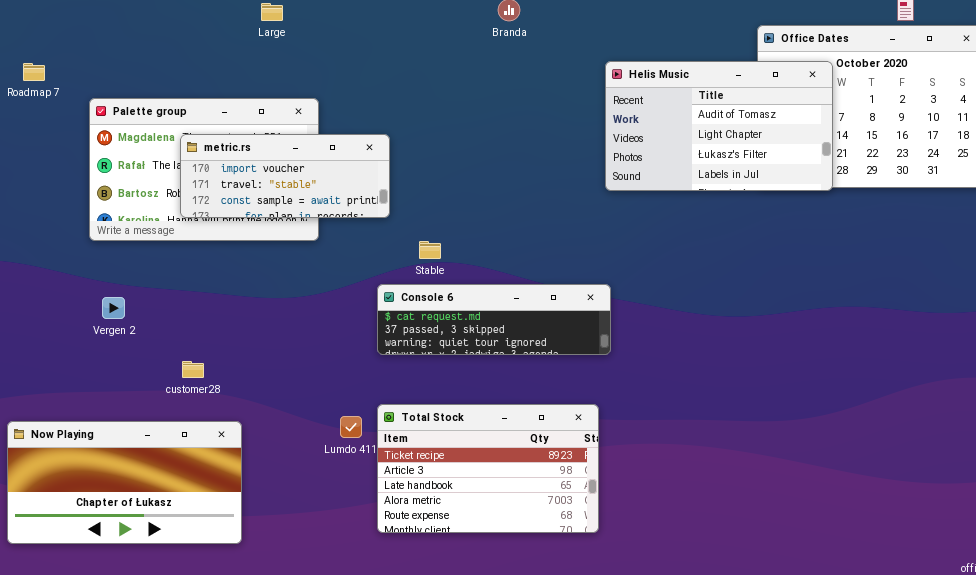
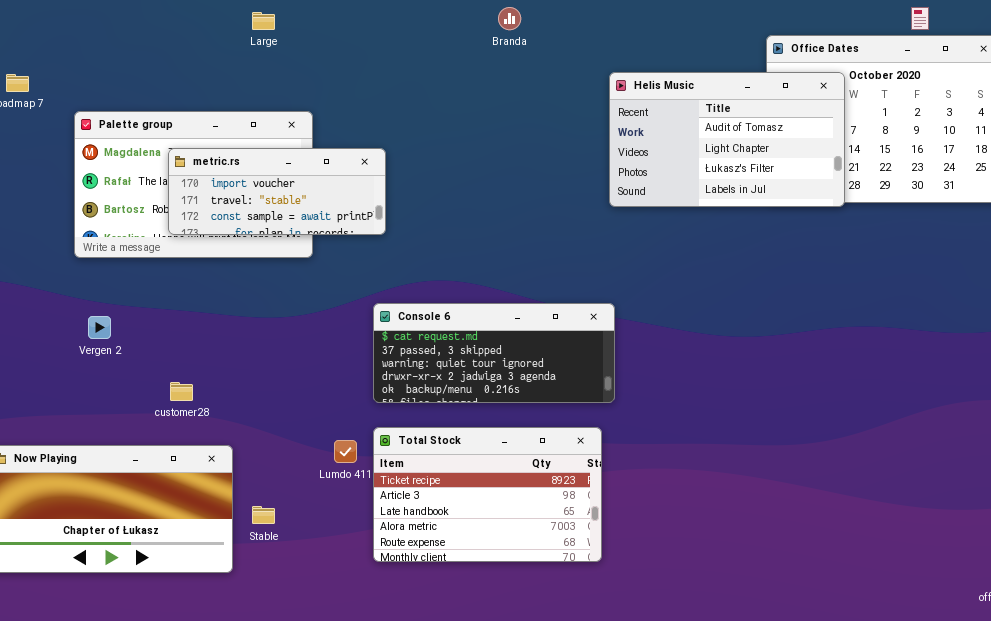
Stable: [419,241,441,259] -> [252,506,275,524], moved
Console 6: [377,284,611,355] -> [373,303,615,403], resized

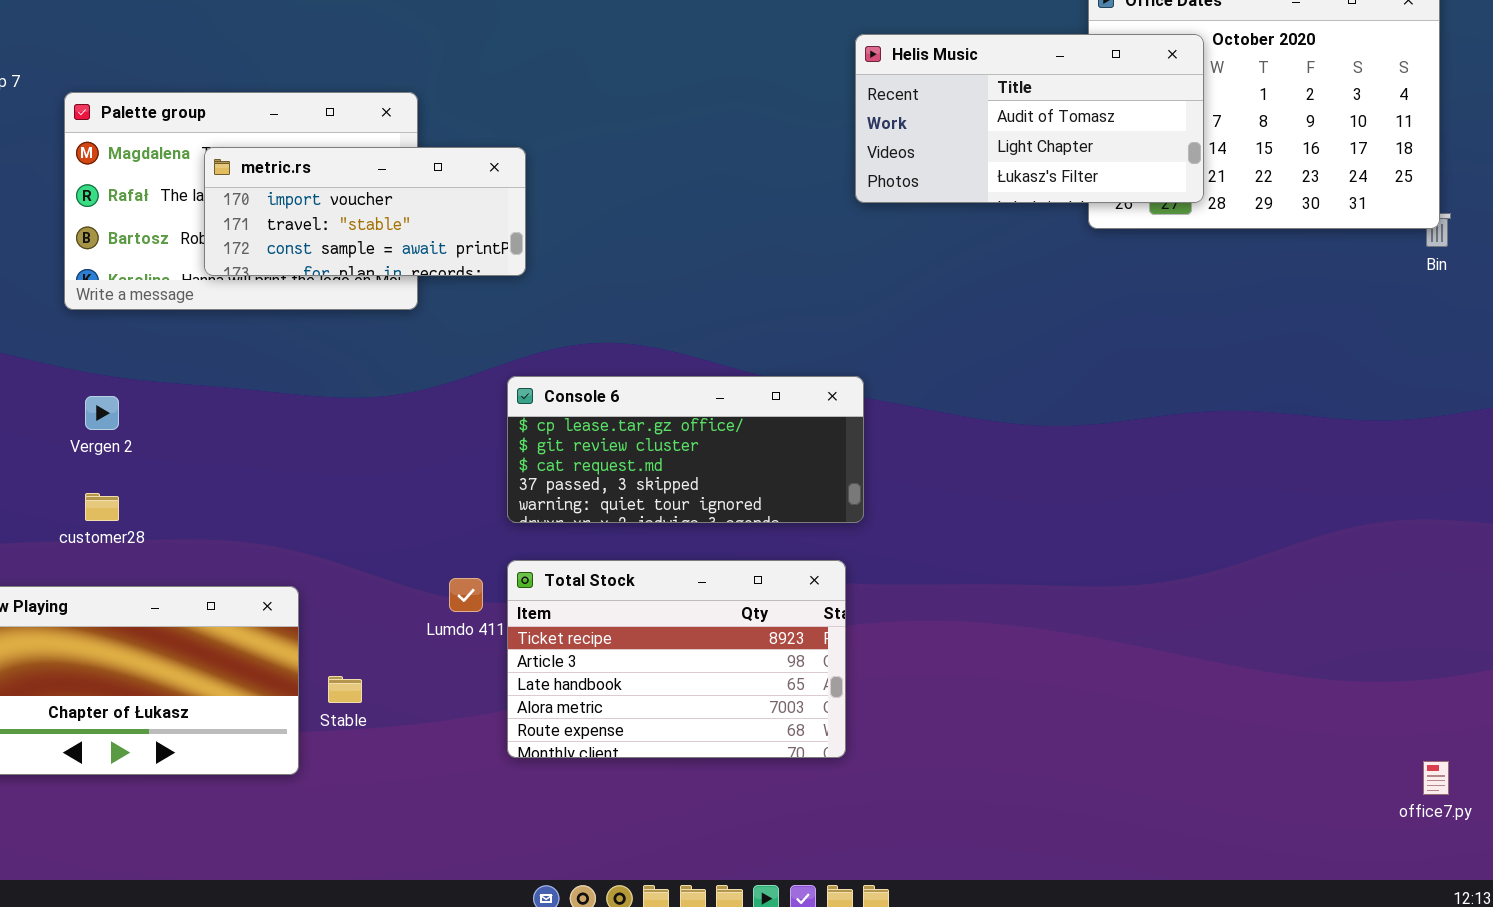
Helis Music: [609,72,845,207] -> [855,34,1204,203], resized
Console 6: [373,303,615,403] -> [507,376,864,523], scrolled up 2 rows
customer28: [170,382,193,401] -> [85,493,119,521], moved

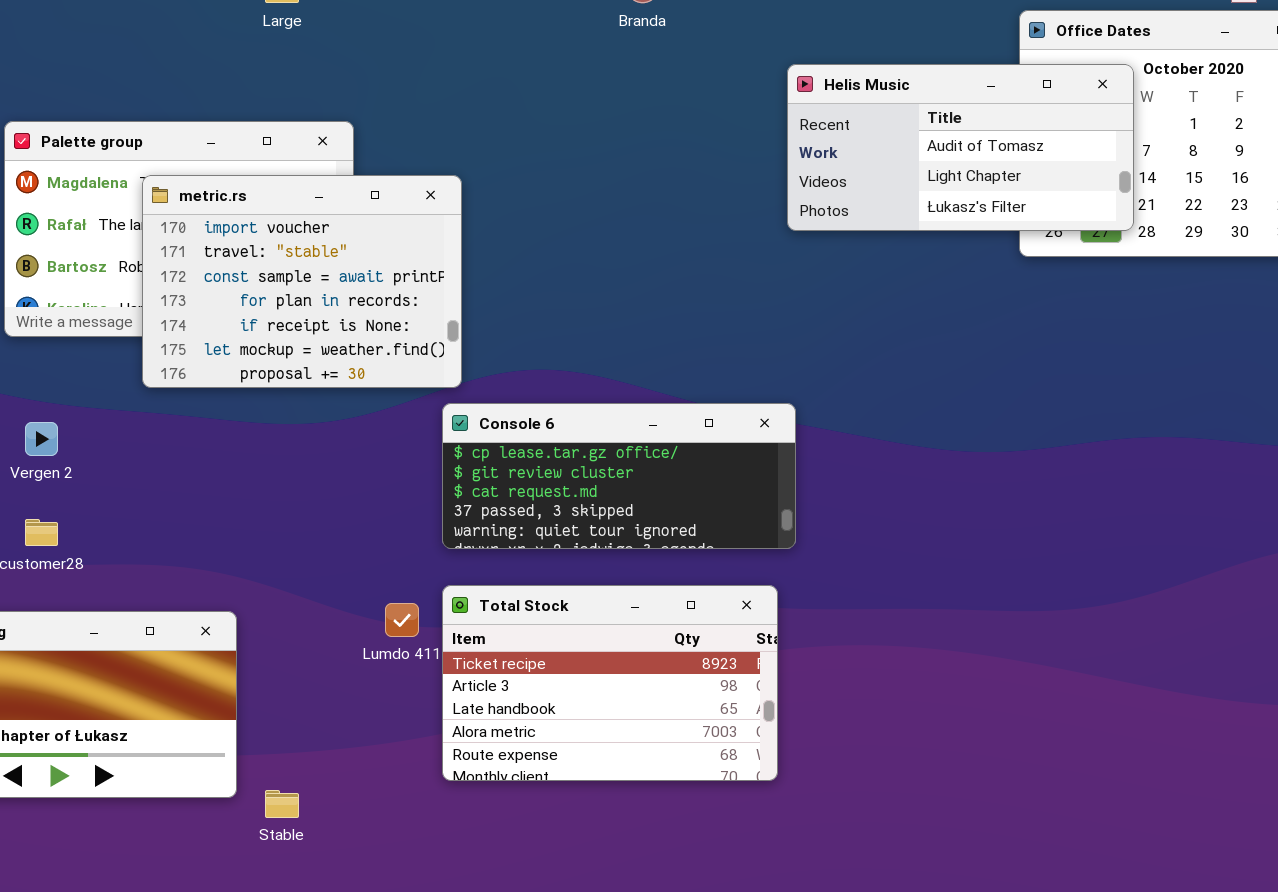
metric.rs: [204,147,526,276] -> [142,175,462,388], resized
Stable: [328,676,362,703] -> [265,790,299,818], moved

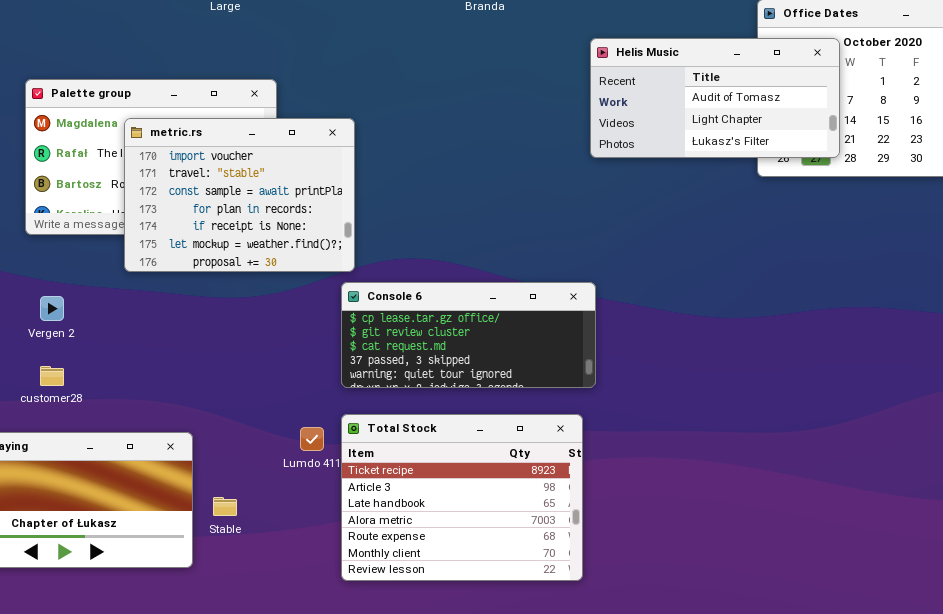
Total Stock: [442,585,778,781] -> [341,414,583,581], resized
Stable: [265,790,299,818] -> [213,497,237,516], moved

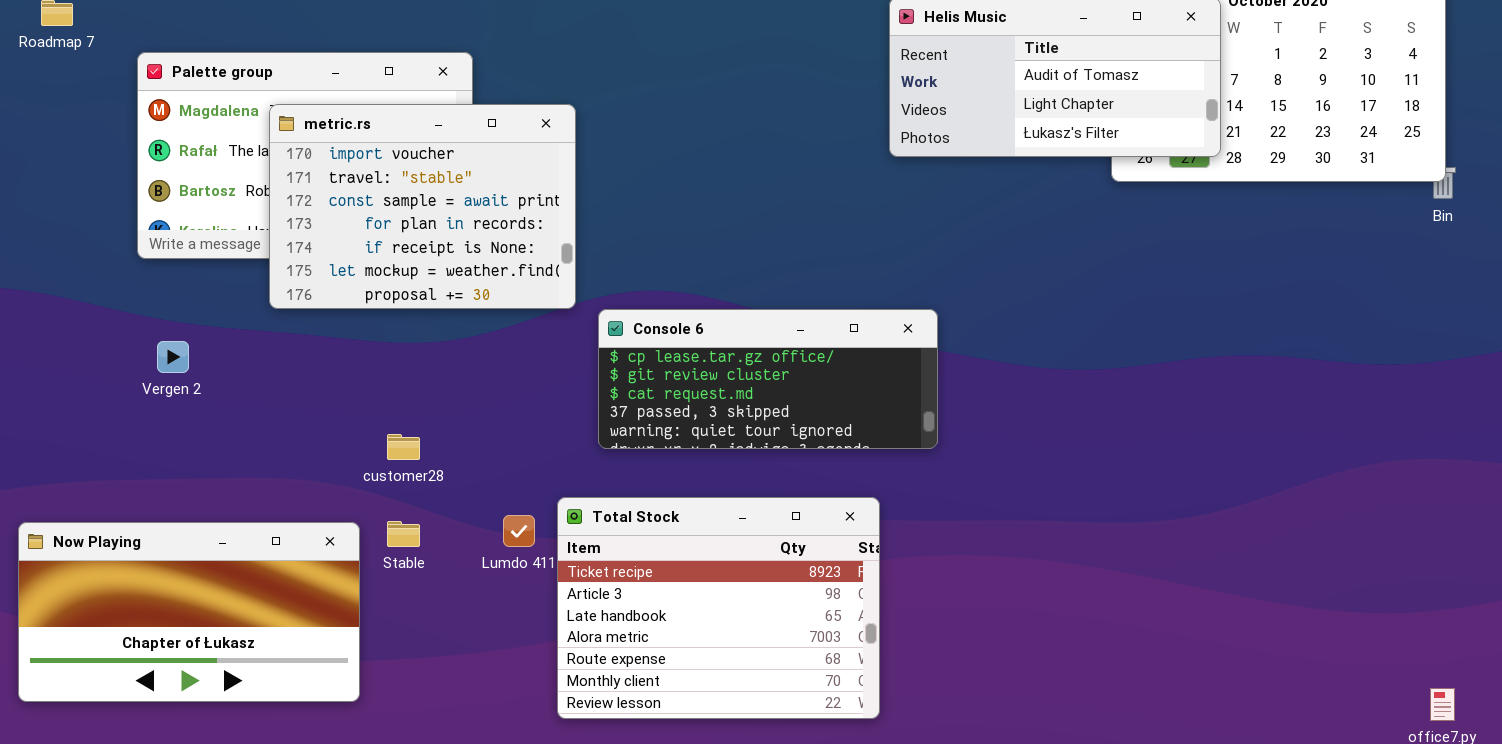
Console 6: [341,282,596,388] -> [598,309,938,449], moved
customer28: [40,366,64,386] -> [387,434,420,460], moved
Stable: [213,497,237,516] -> [387,521,420,547], moved

